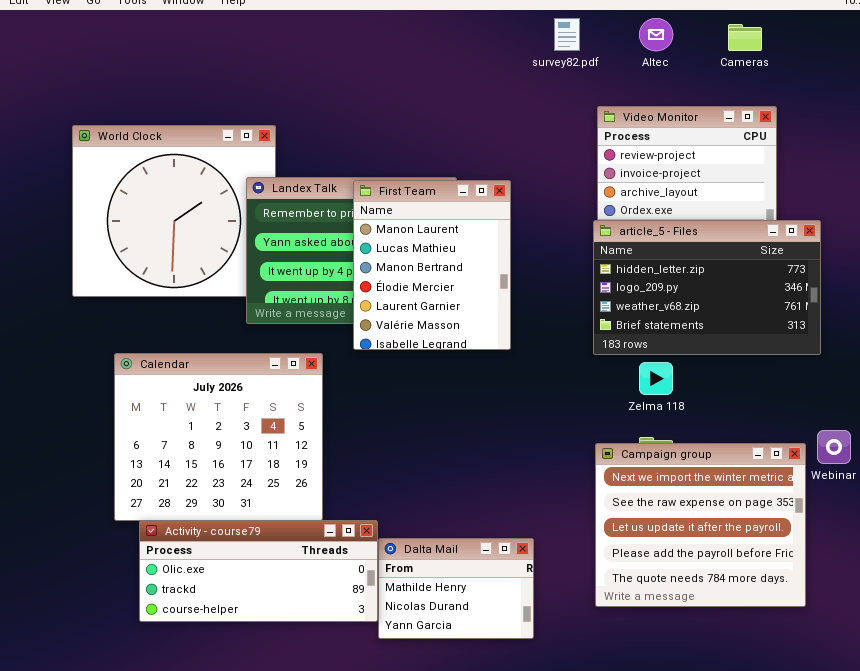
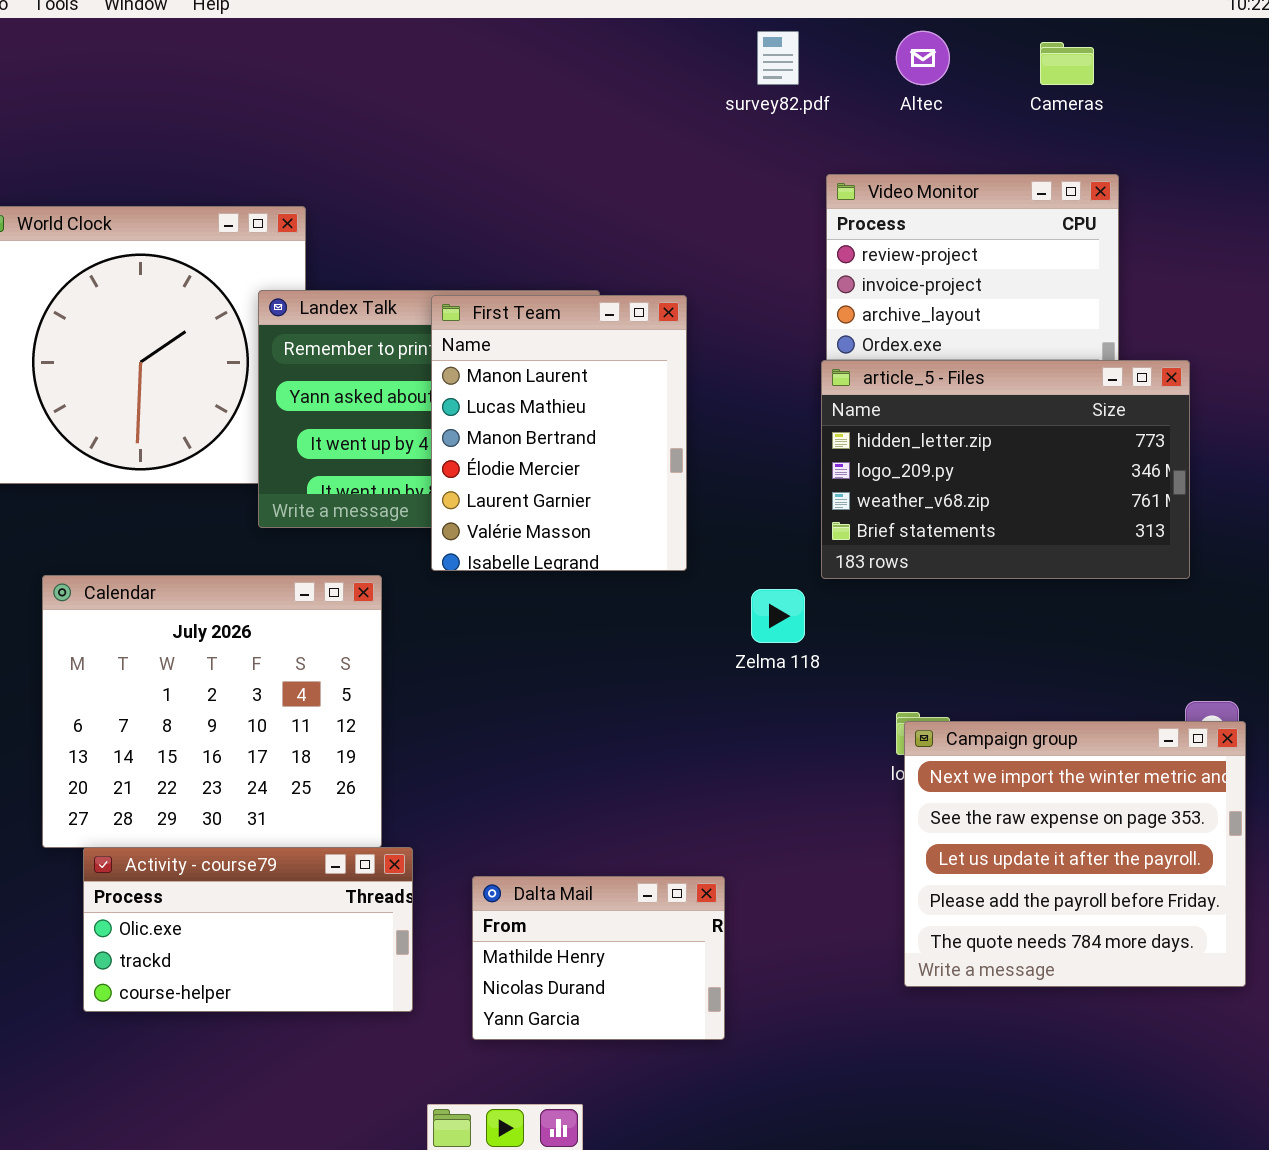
Zelma 118: [639,362,673,395] -> [751,589,805,643], moved
Campaign group: [595,443,806,607] -> [904,721,1246,987], moved
Activity - course79: [139,520,378,622] -> [83,847,413,1012], resized

